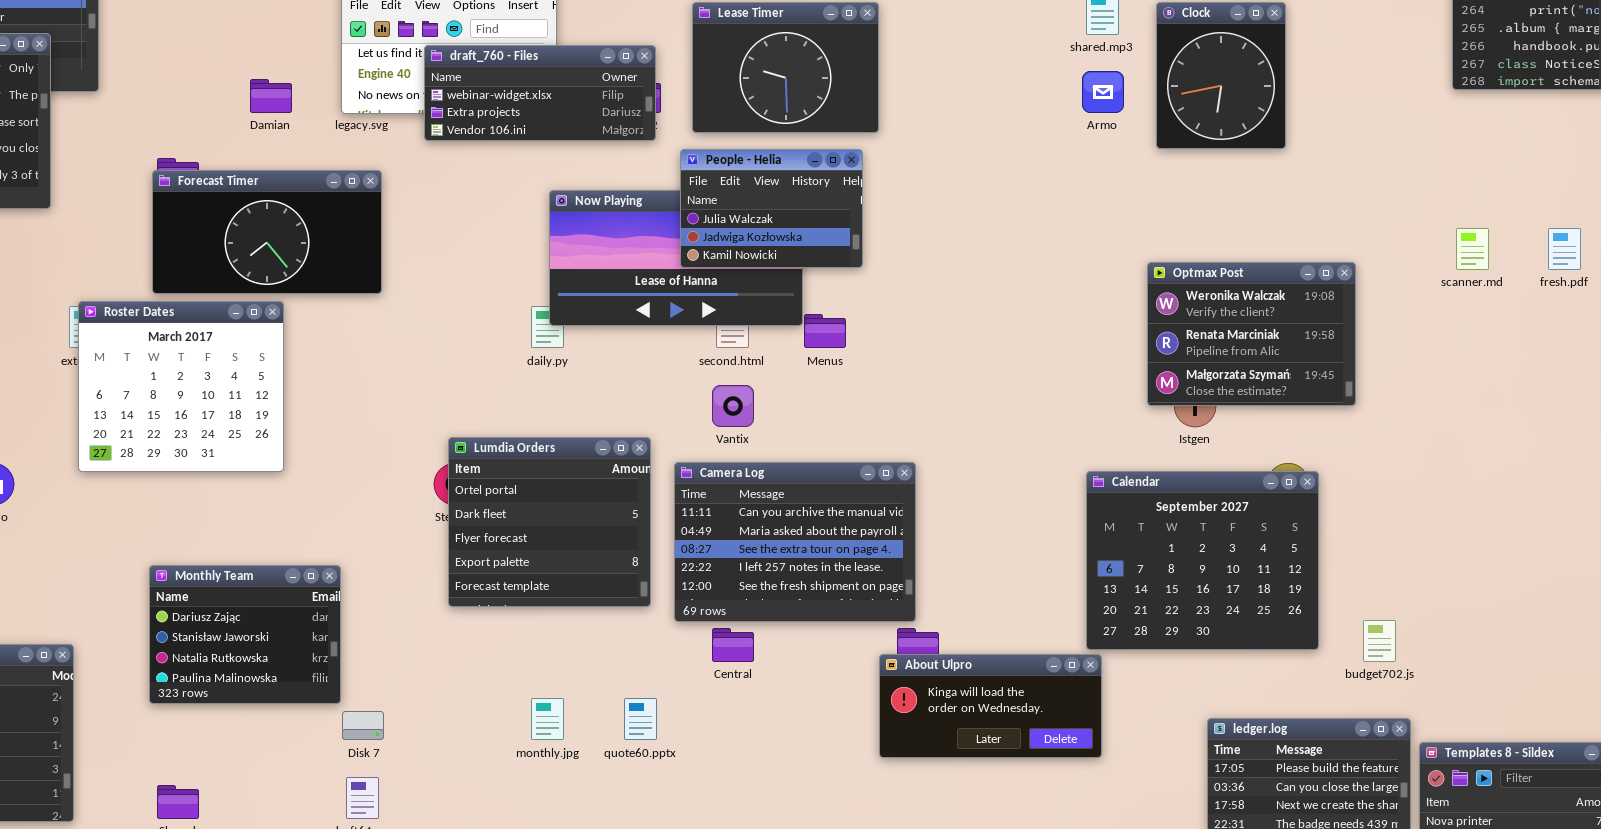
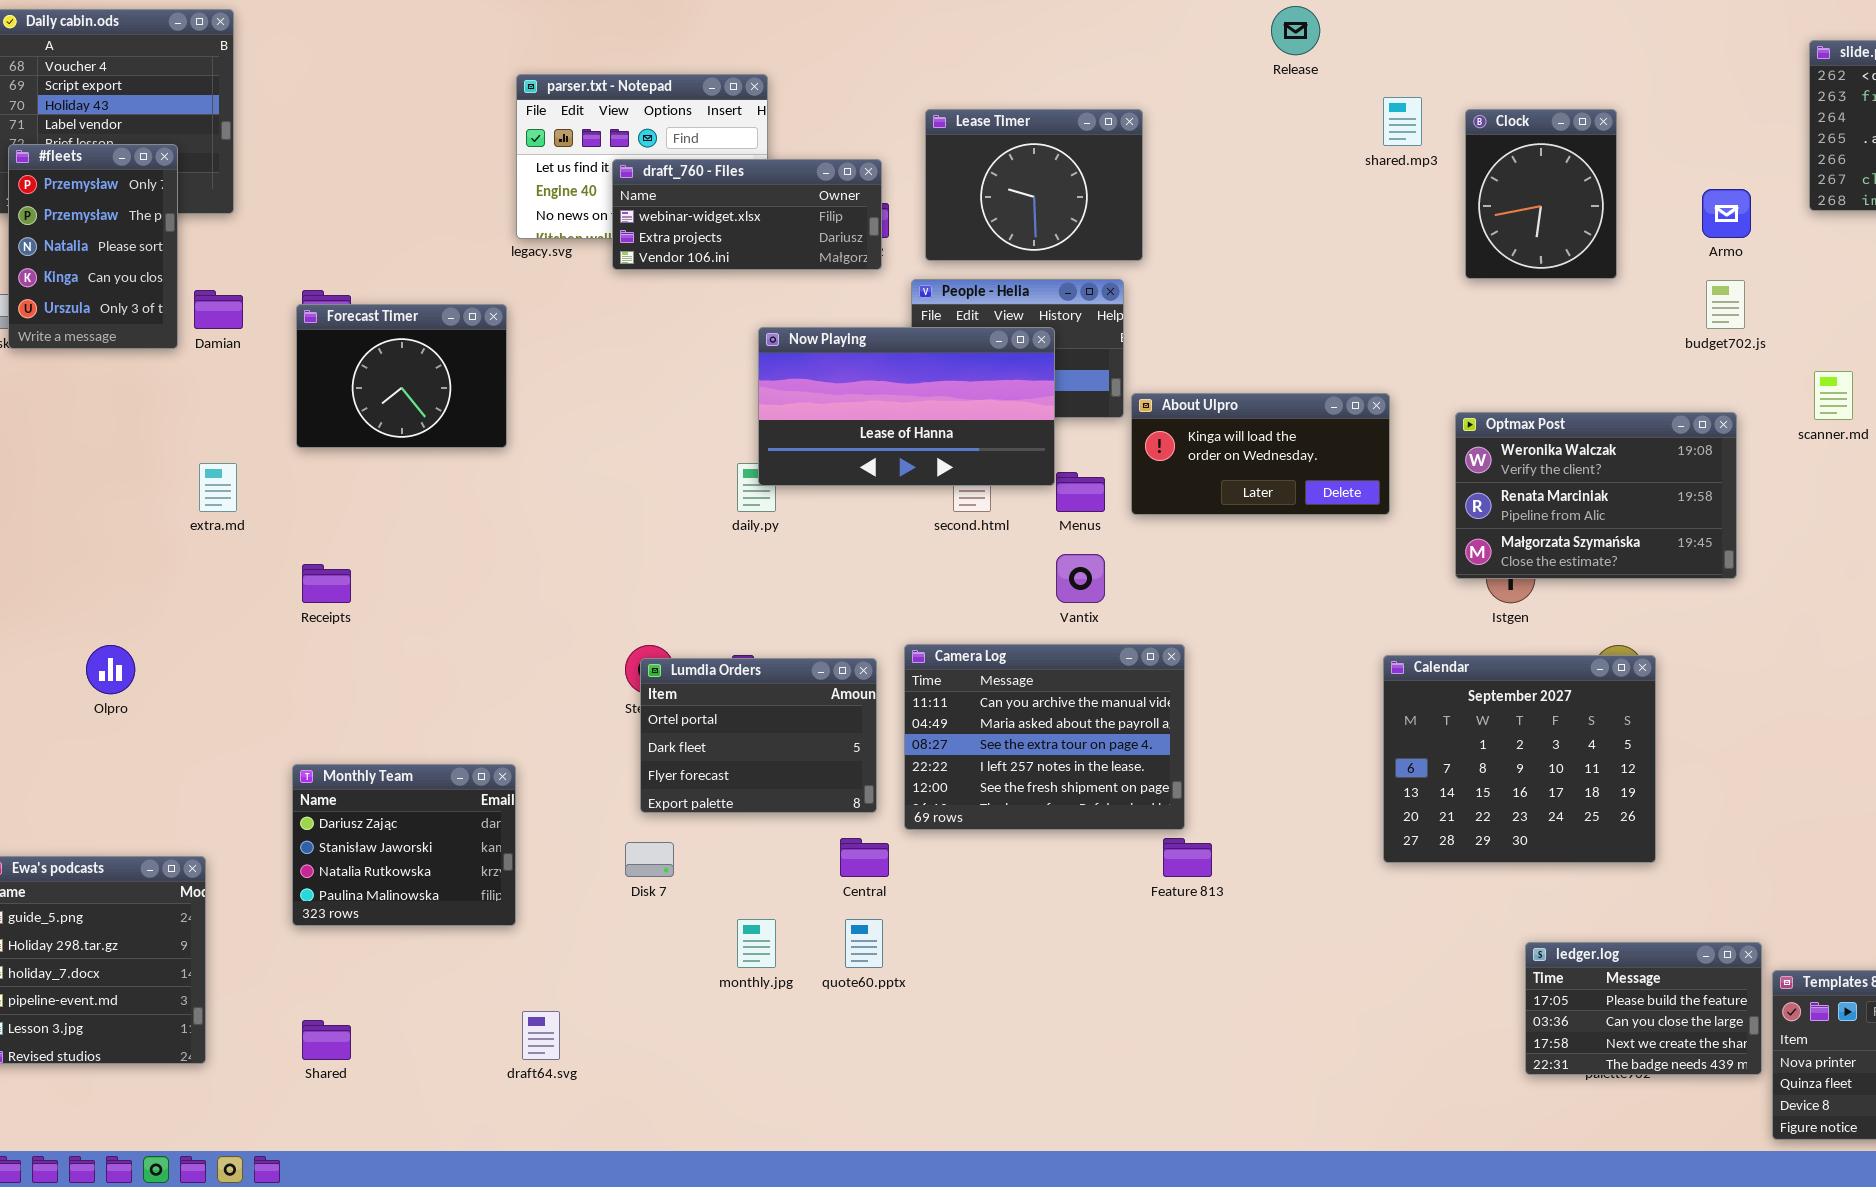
Armo: [1082,71,1124,113] -> [1702,189,1751,238], moved
Damian: [250,79,292,113] -> [194,290,243,329], moved
Forecast Timer: [152,170,382,294] -> [296,304,507,448], resized
Now Playing: [549,190,803,326] -> [758,327,1055,486], raised
Optmax Post: [1147,262,1356,406] -> [1455,412,1737,579], resized
Roster Dates: [78,301,284,472] -> none, closed
Vantix: [712,385,754,427] -> [1056,554,1105,603], moved
Lumdia Orders: [448,437,651,607] -> [640,658,877,813], resized
budget702.js: [1363,620,1396,662] -> [1706,280,1745,329], moved
Central: [712,628,754,662] -> [840,838,889,877], moved
About Ulpro: [879,654,1102,758] -> [1131,393,1390,515], moved
Disk 7: [342,711,384,740] -> [625,842,674,877], moved

